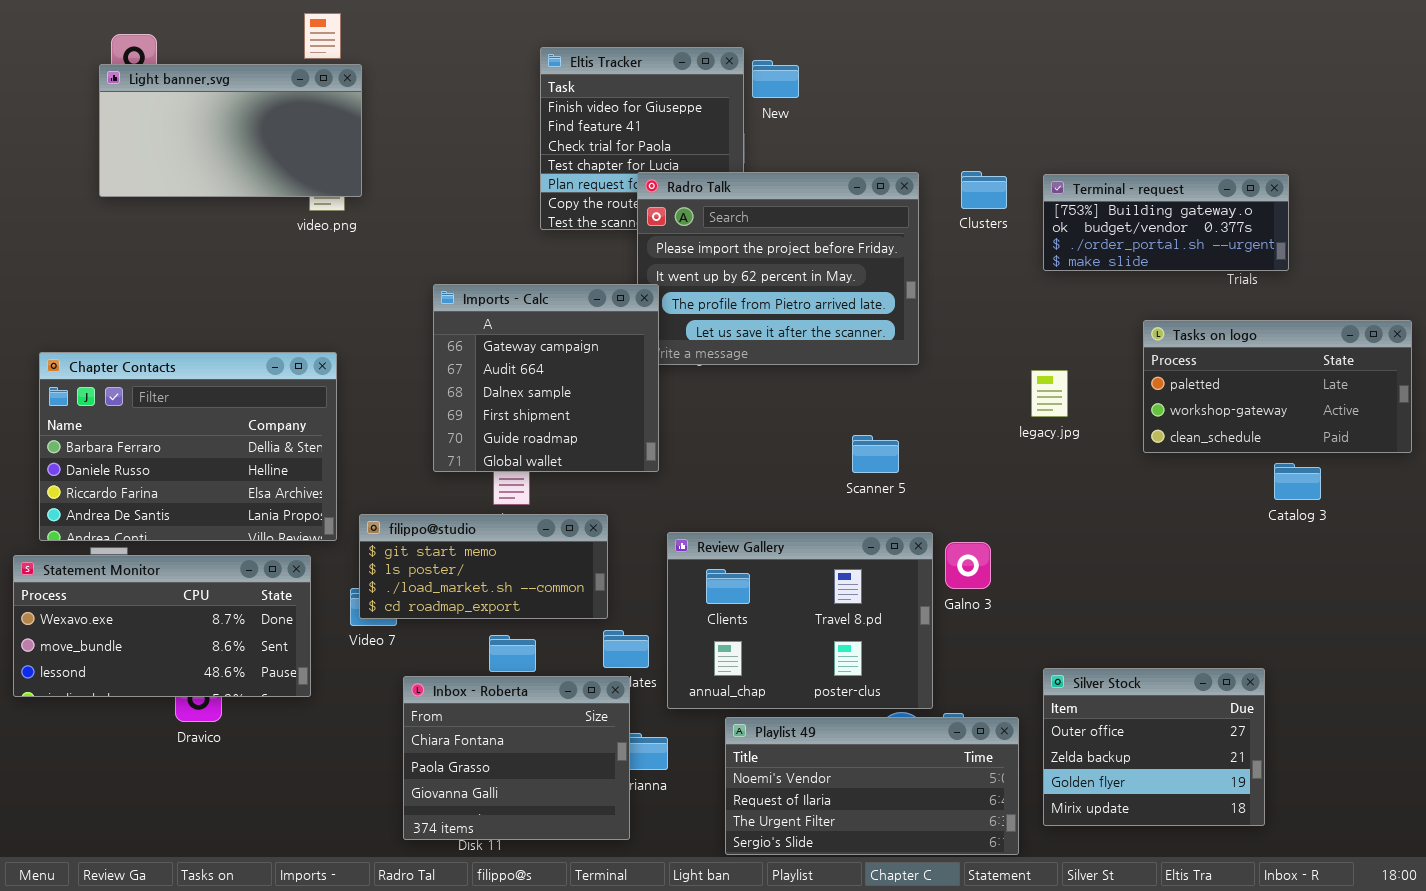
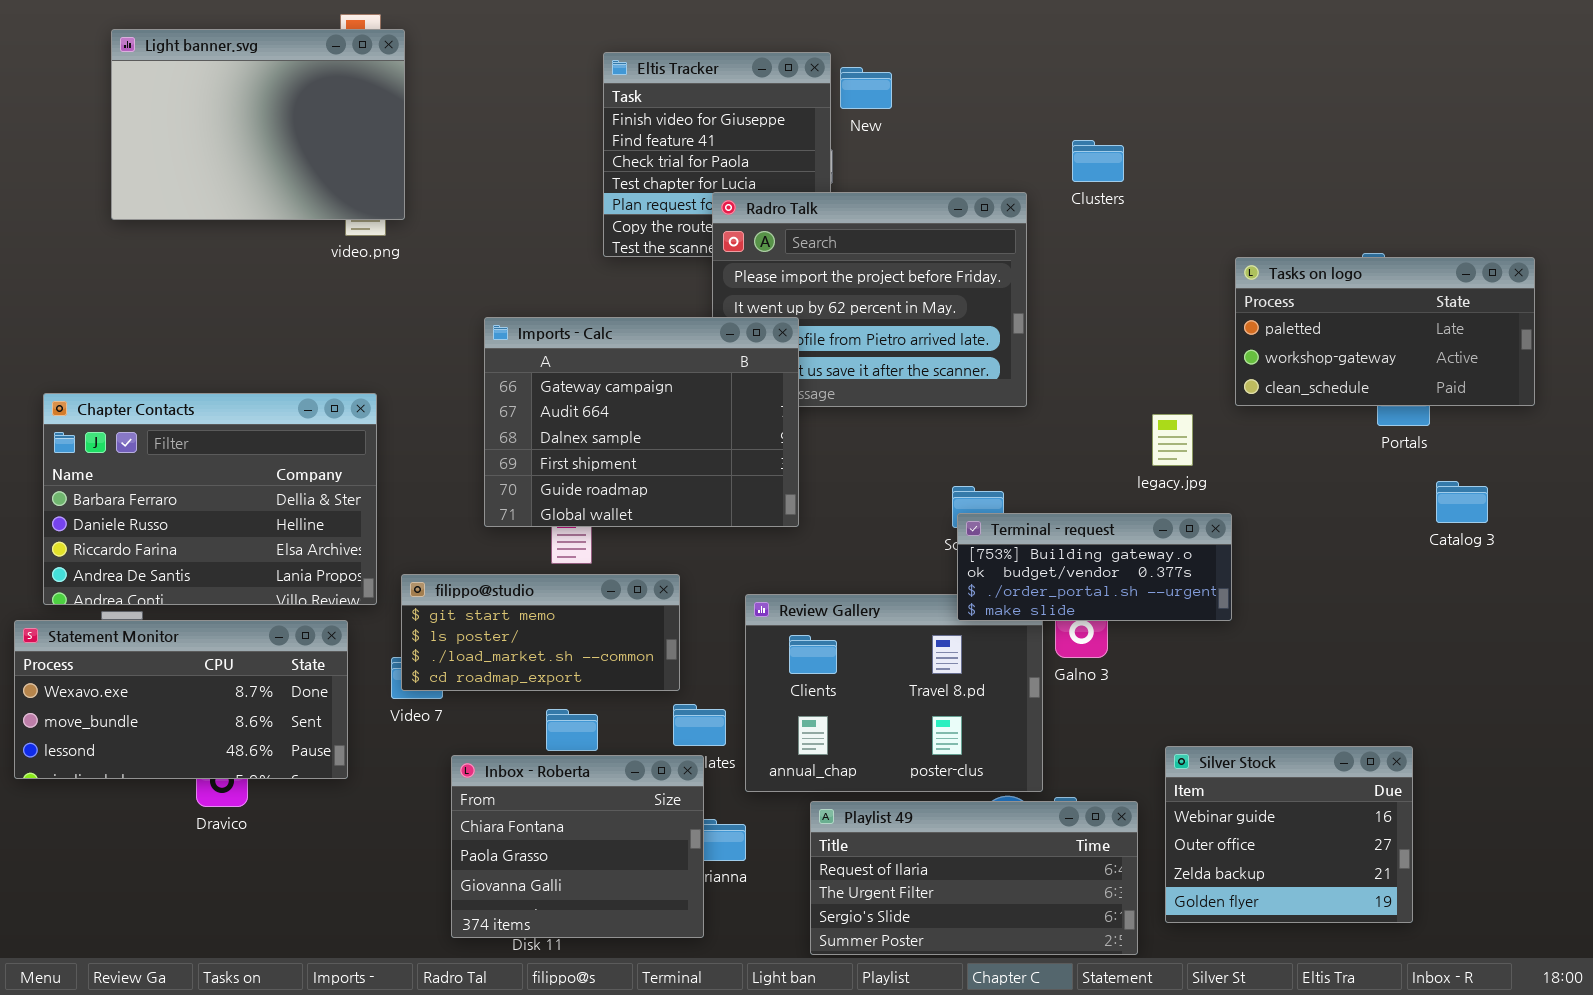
Light banner.svg: [99,64,362,197] -> [111,29,405,220], resized
Clusters: [961,171,1007,209] -> [1072,140,1124,182], moved
Terminal - request: [1043,174,1289,271] -> [957,513,1232,621], moved
Imports - Calc: [433,284,659,472] -> [484,317,799,527], resized
Tasks on logo: [1143,320,1412,453] -> [1235,257,1535,406], moved
Catalog 3: [1274,463,1321,500] -> [1436,481,1488,523], moved
Silver Stock: [1043,668,1265,826] -> [1165,746,1413,923], scrolled up 1 row
Playlist 49: [725,717,1019,855] -> [810,801,1138,955], scrolled down 1 row

